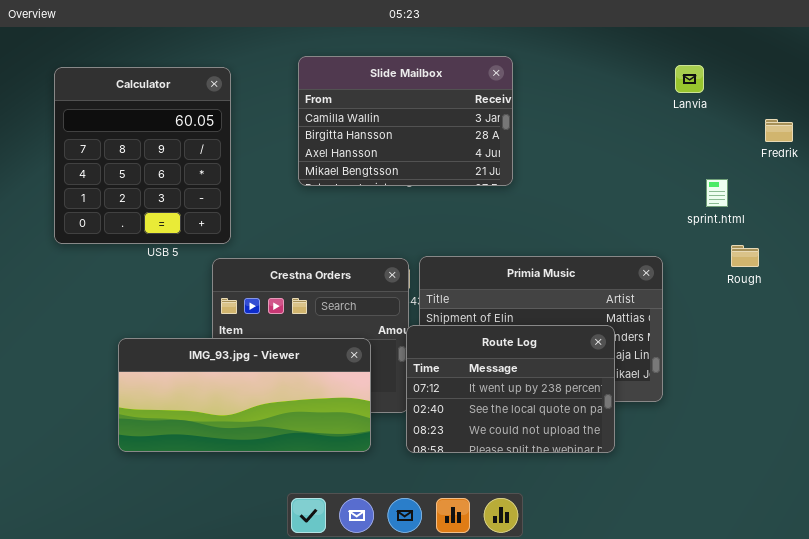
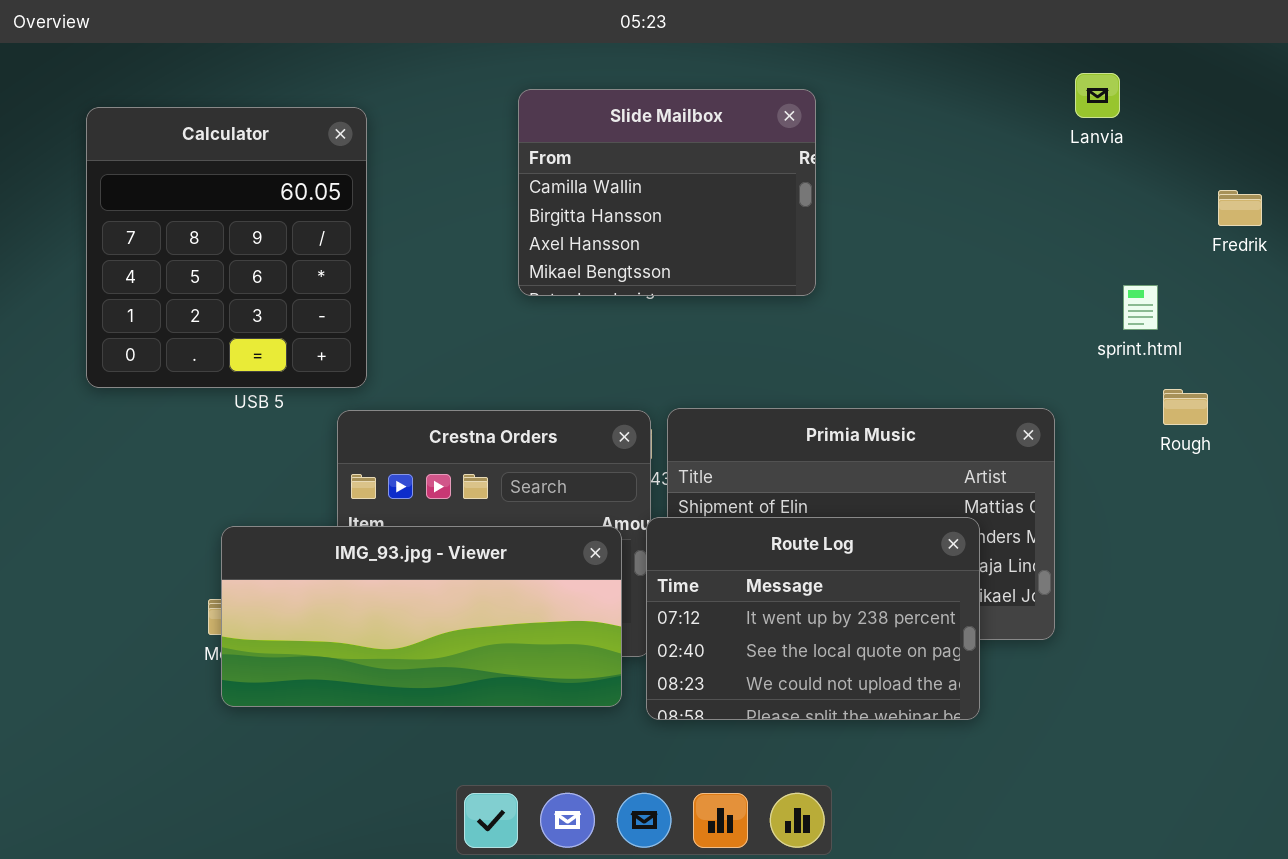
Slide Mailbox: [298,56,513,186] -> [518,89,816,296], resized
Lanvia: [675,65,704,93] -> [1075,73,1120,118], moved
IMG_93.jpg - Viewer: [118,338,371,452] -> [221,526,622,707], moved

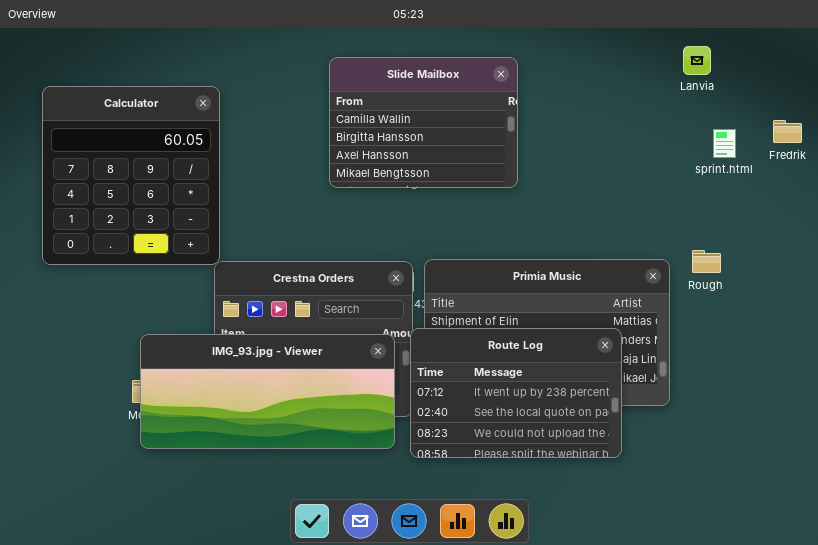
Calculator: [86,107,367,388] -> [42,86,220,265], moved
sprint.html: [1123,285,1158,330] -> [713,129,736,158], moved
Rough: [1163,389,1208,425] -> [692,250,721,273], moved

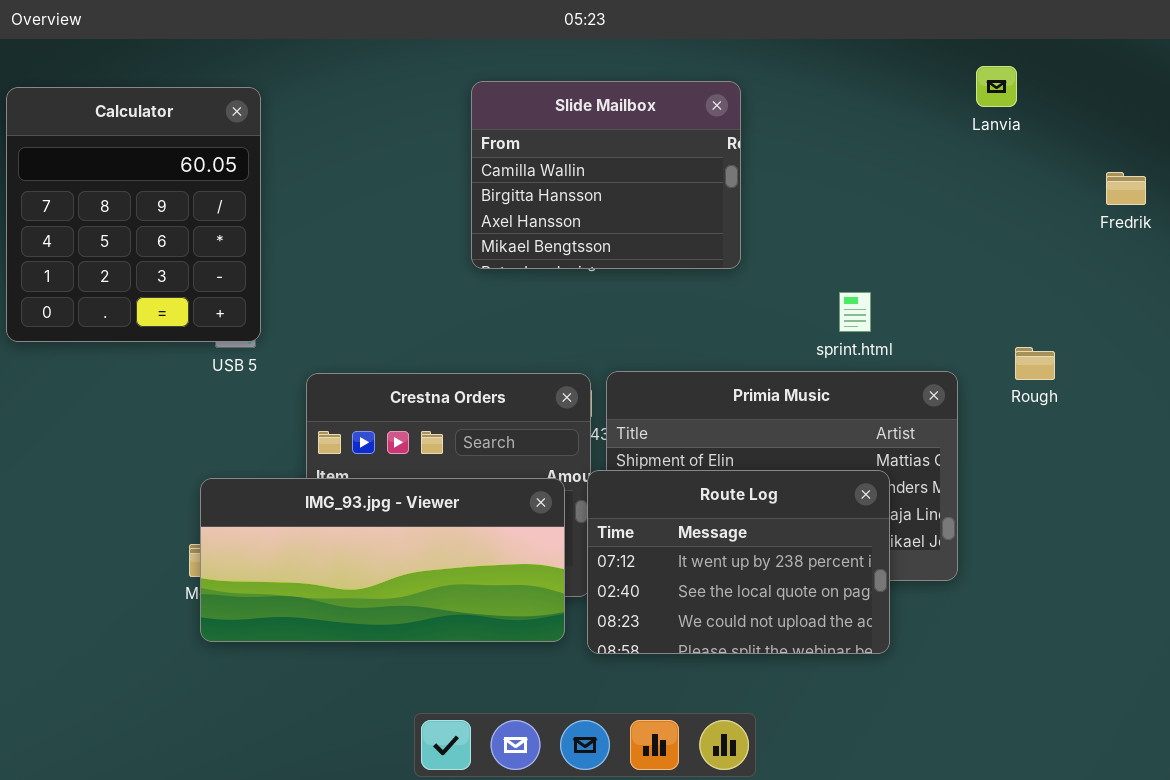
Calculator: [42,86,220,265] -> [6,87,261,342], moved
sprint.html: [713,129,736,158] -> [839,292,871,332], moved
Rough: [692,250,721,273] -> [1015,347,1055,380], moved

